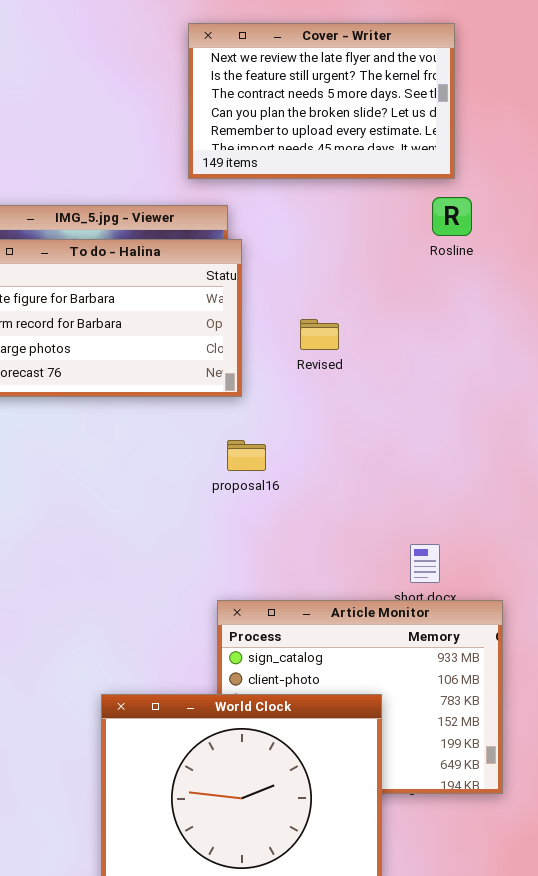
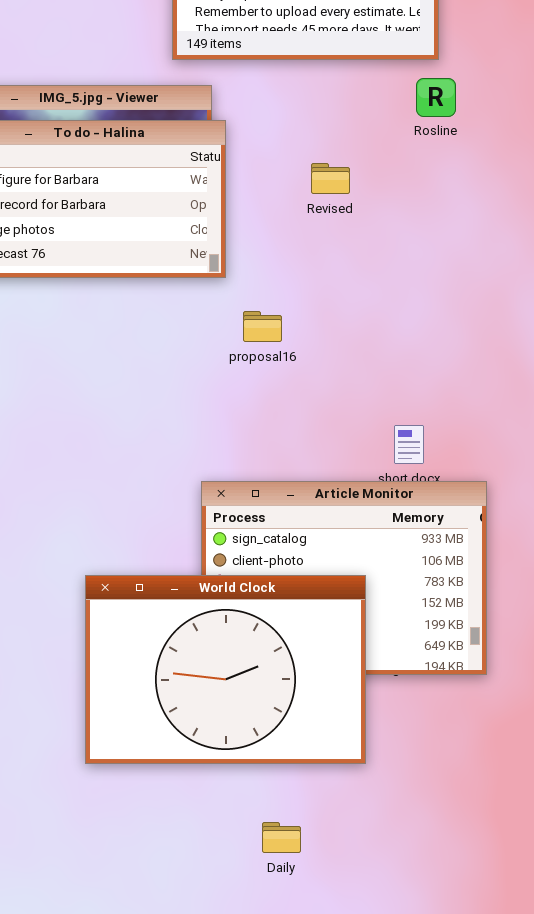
Revised: [300,319,339,350] -> [311,163,350,194], moved
proposal16: [227,440,266,471] -> [243,311,282,342], moved

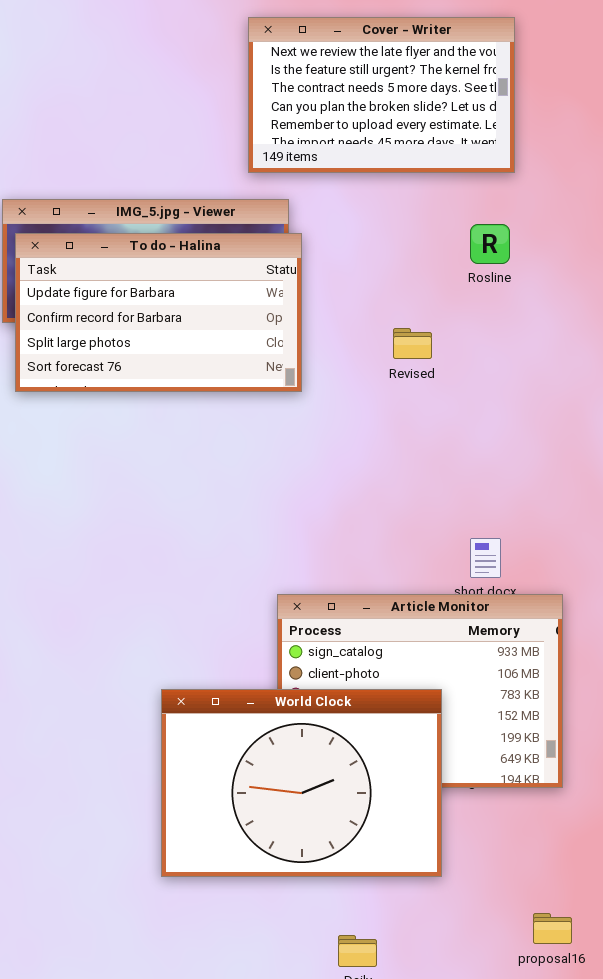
Rosline: [416,78,456,117] -> [470,224,510,264], moved
Revised: [311,163,350,194] -> [393,328,432,359], moved
proposal16: [243,311,282,342] -> [533,913,572,944], moved

